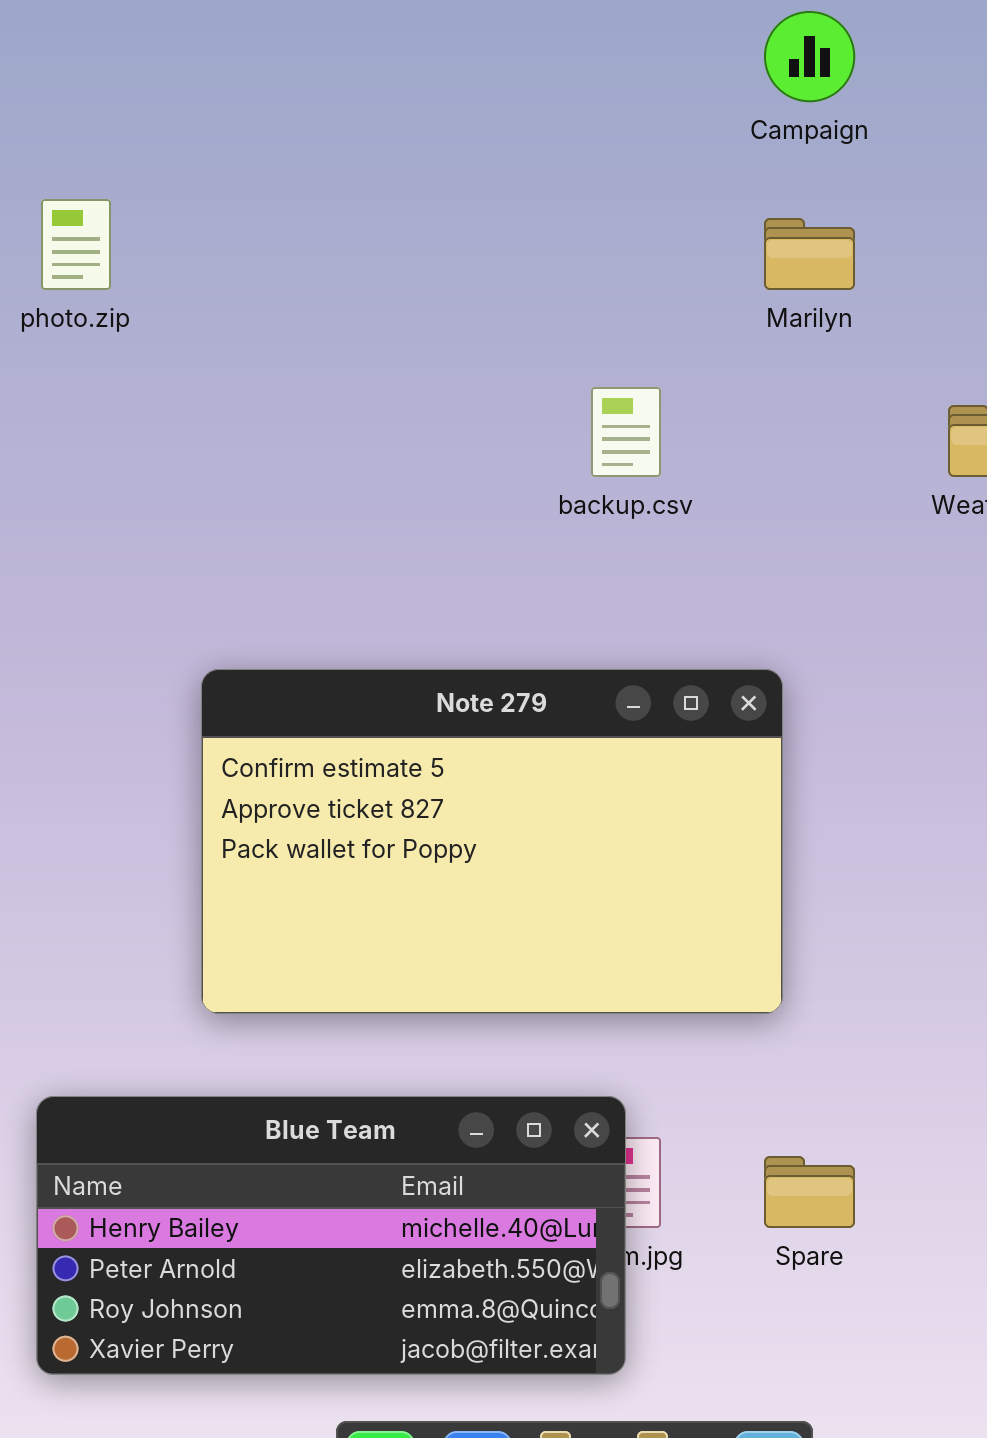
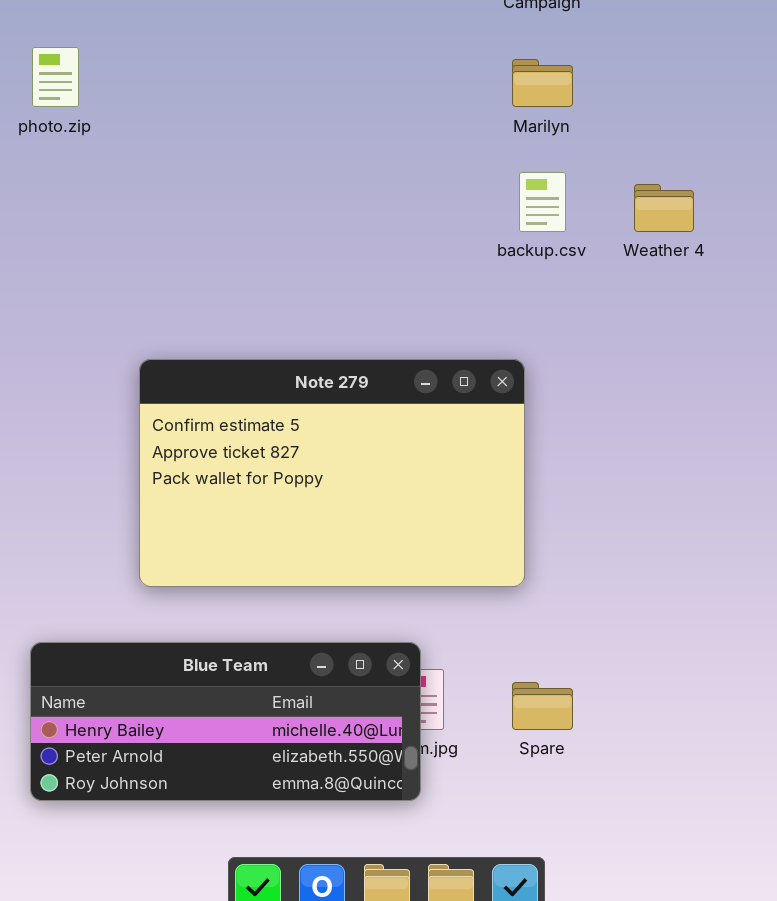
backup.csv: [591,387,661,477] -> [519,172,566,232], moved
Blue Team: [36,1096,626,1375] -> [30,642,421,801], resized

